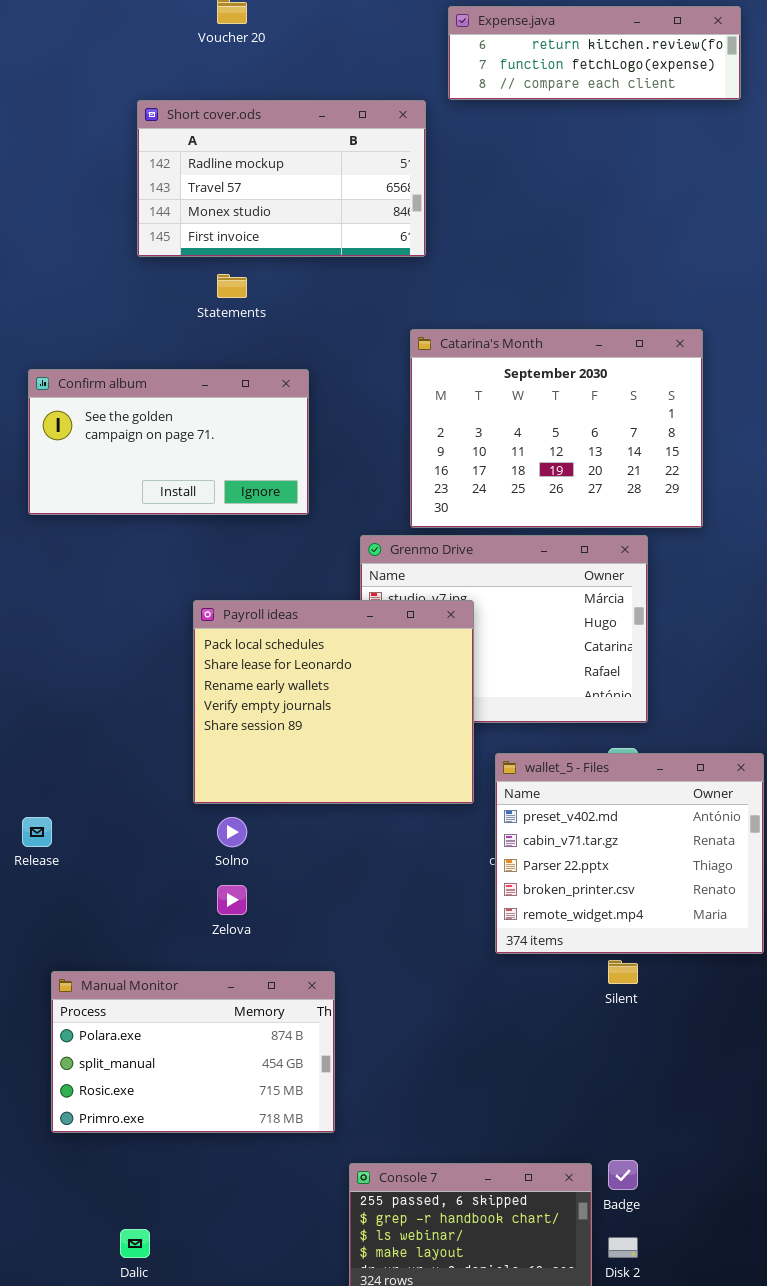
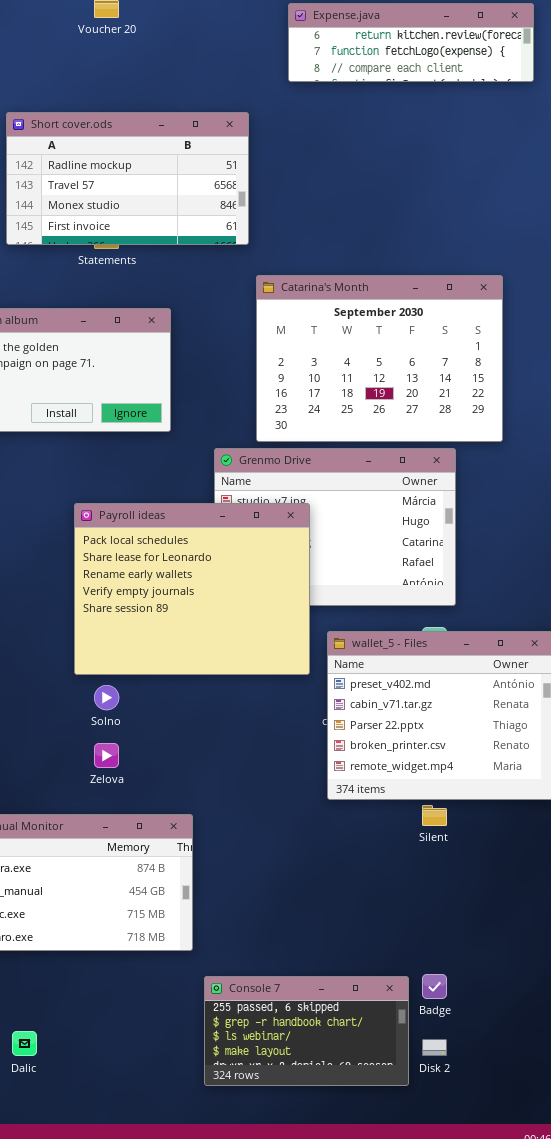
Short cover.ods: [137,100,426,257] -> [6,112,249,245], moved

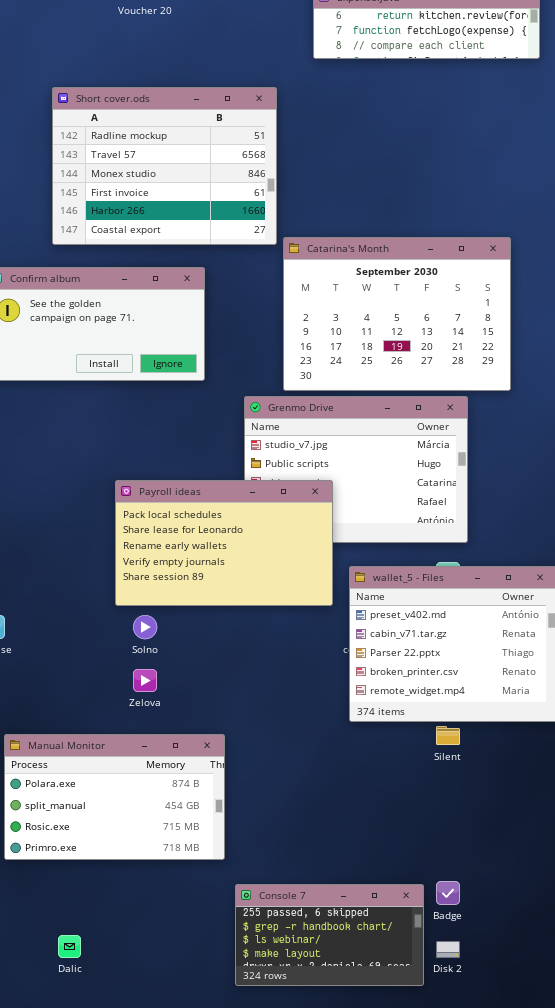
Short cover.ods: [6,112,249,245] -> [52,87,277,245], resized
Payroll ideas: [74,503,310,675] -> [115,480,333,606], resized

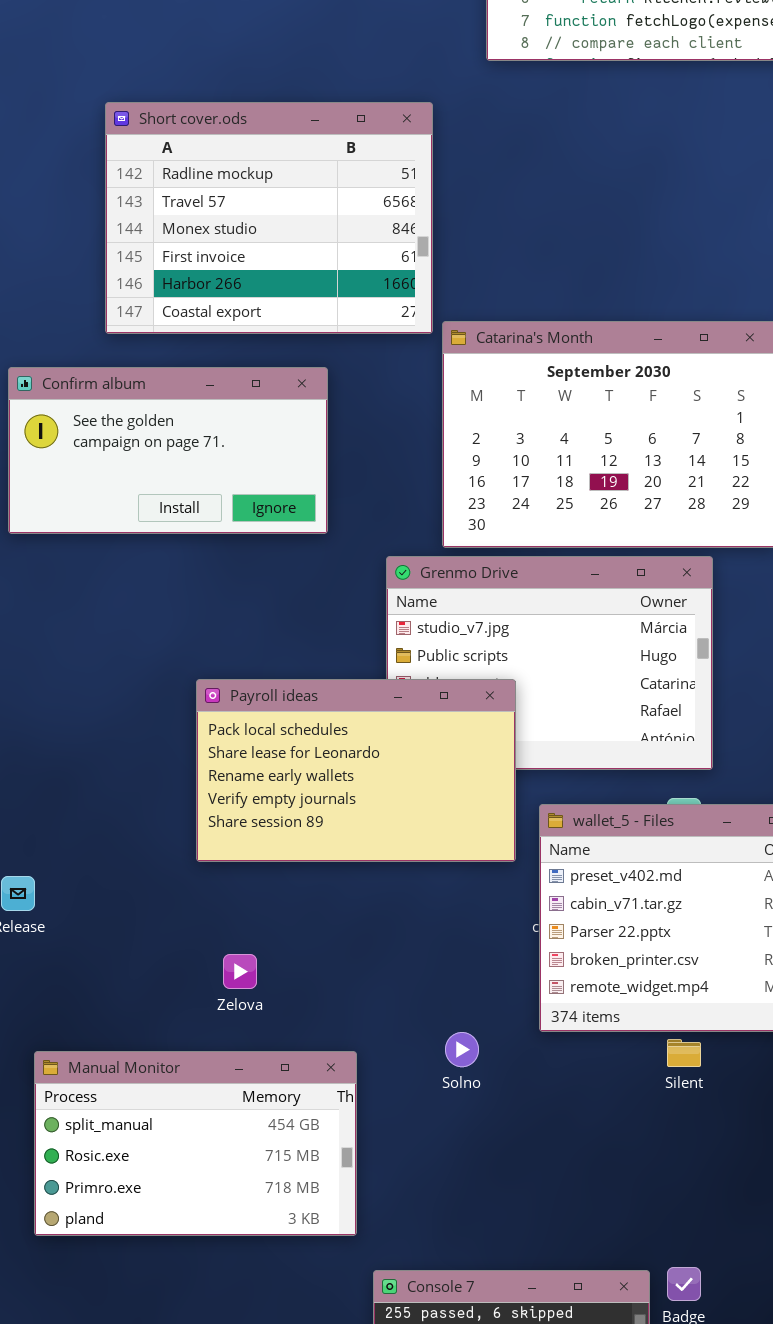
Solno: [133,615,157,639] -> [445,1032,479,1067], moved
Manual Monitor: [4,734,225,860] -> [34,1051,357,1236], scrolled down 1 row

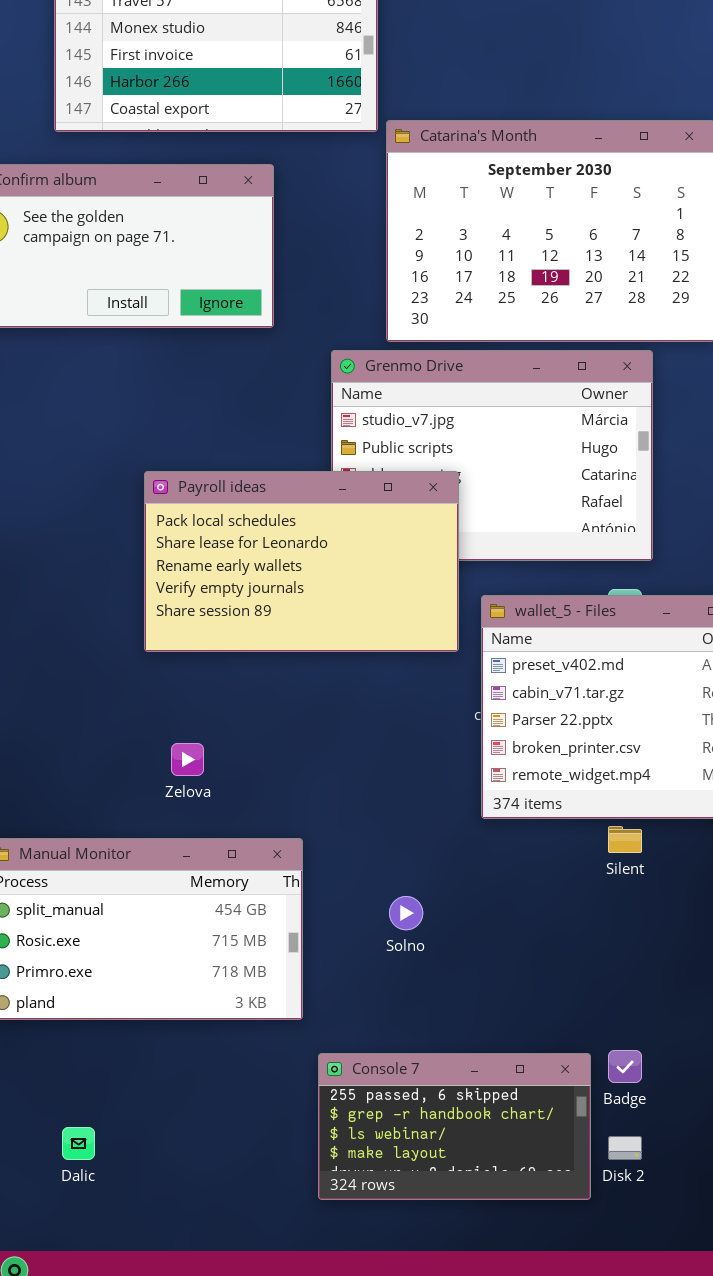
Solno: [445,1032,479,1067] -> [389,896,423,930], moved

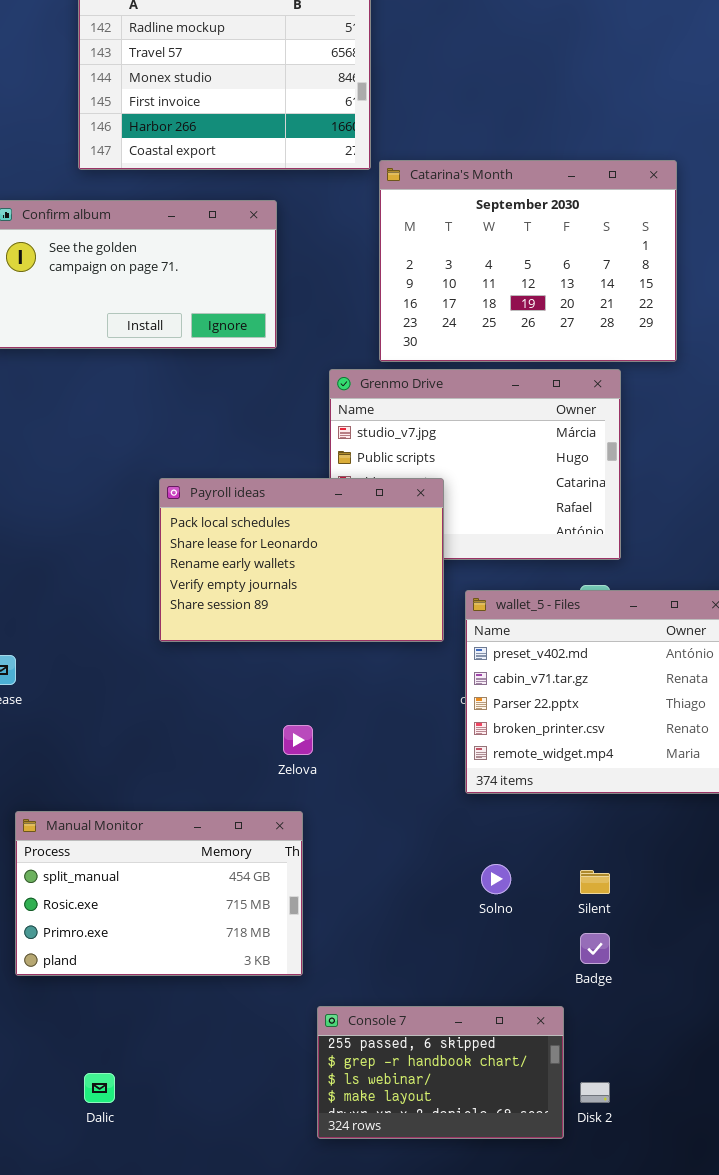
Zelova: [171,743,204,776] -> [283,725,313,755], moved
Silent: [608,826,642,853] -> [580,870,610,894], moved
Solno: [389,896,423,930] -> [481,864,511,894], moved
Badge: [608,1050,642,1083] -> [580,933,610,964], moved

